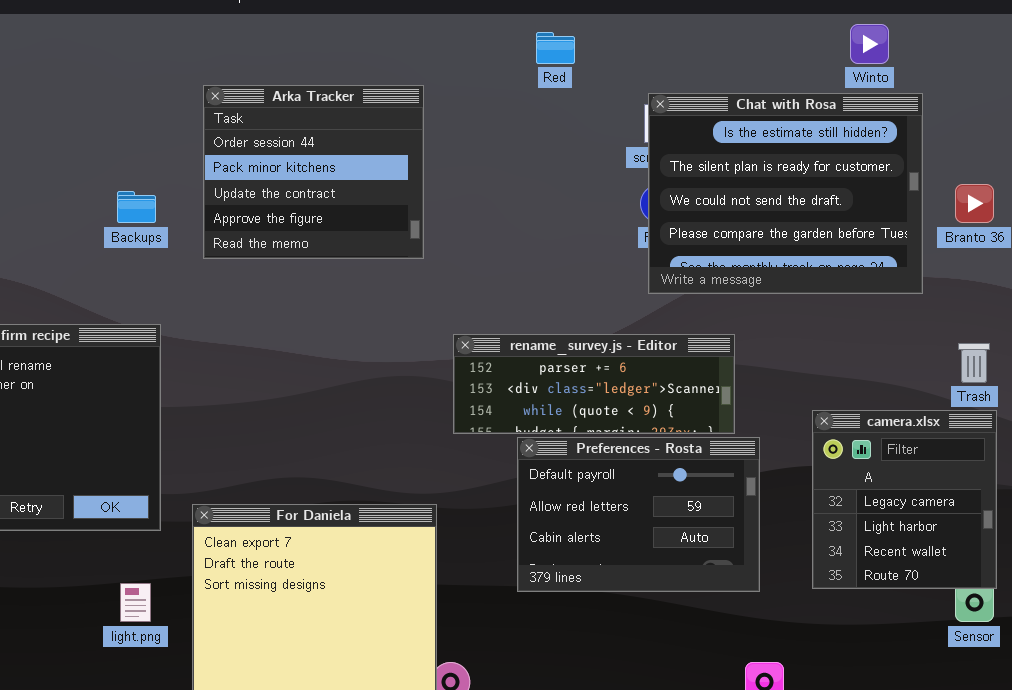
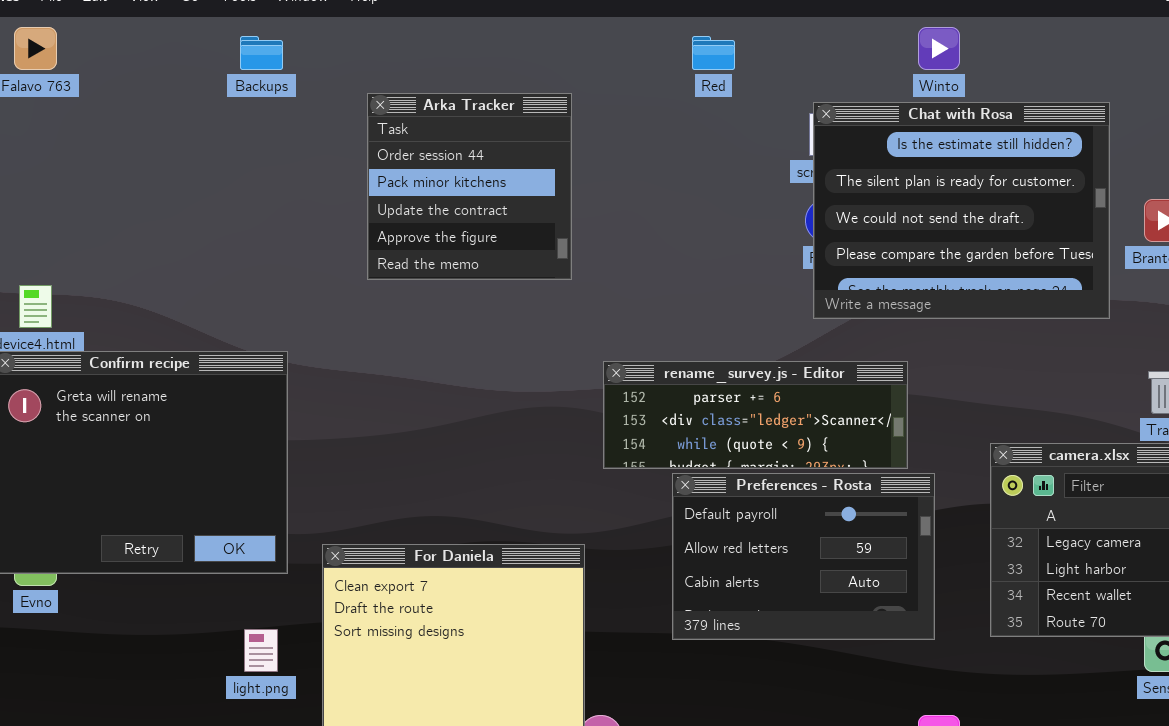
Winto: [850,24,889,64] -> [918,27,960,70], moved
Arka Tracker: [203,85,424,259] -> [367,93,572,280], resized
Backups: [117,191,156,223] -> [240,36,283,70], moved

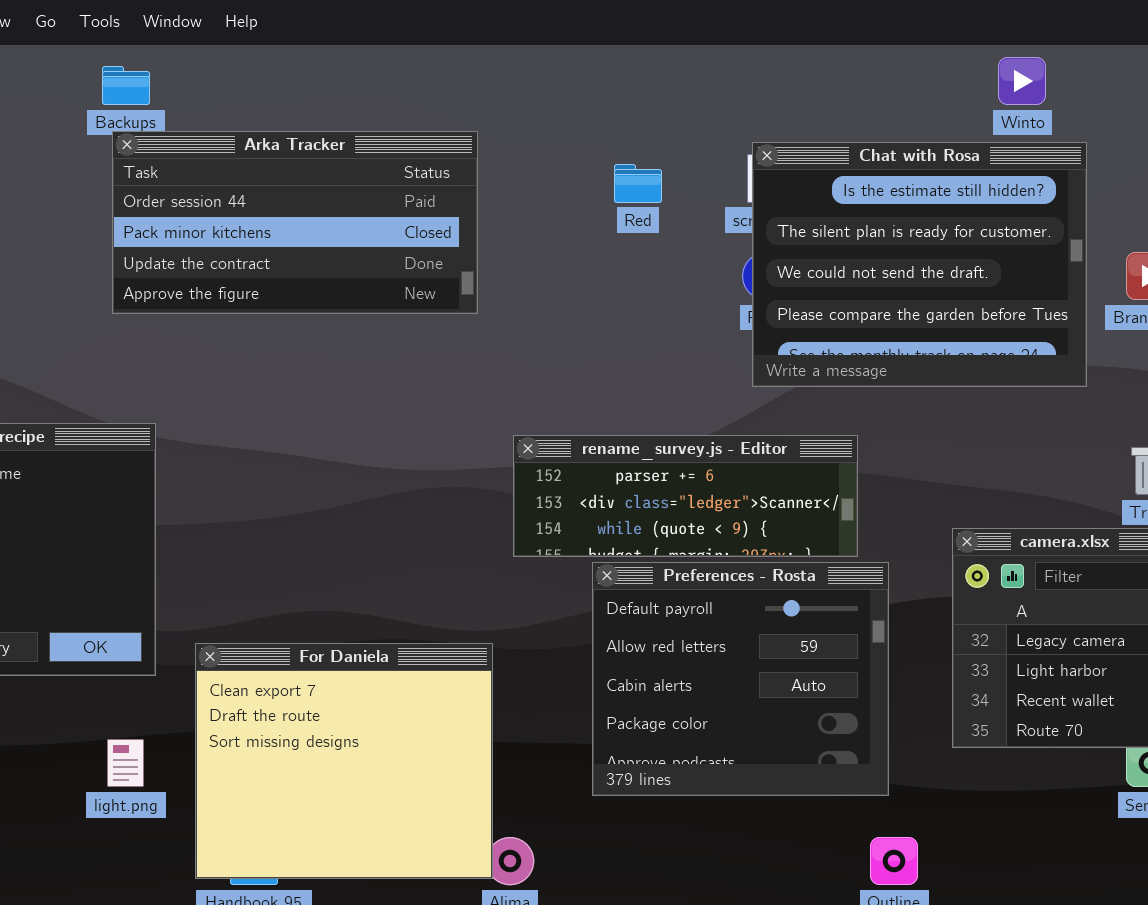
Winto: [918,27,960,70] -> [998,57,1046,105], moved
Red: [692,36,735,70] -> [614,164,662,203], moved
Arka Tracker: [367,93,572,280] -> [112,131,478,314], resized
Preferences - Rosta: [672,473,935,640] -> [592,562,889,796], resized

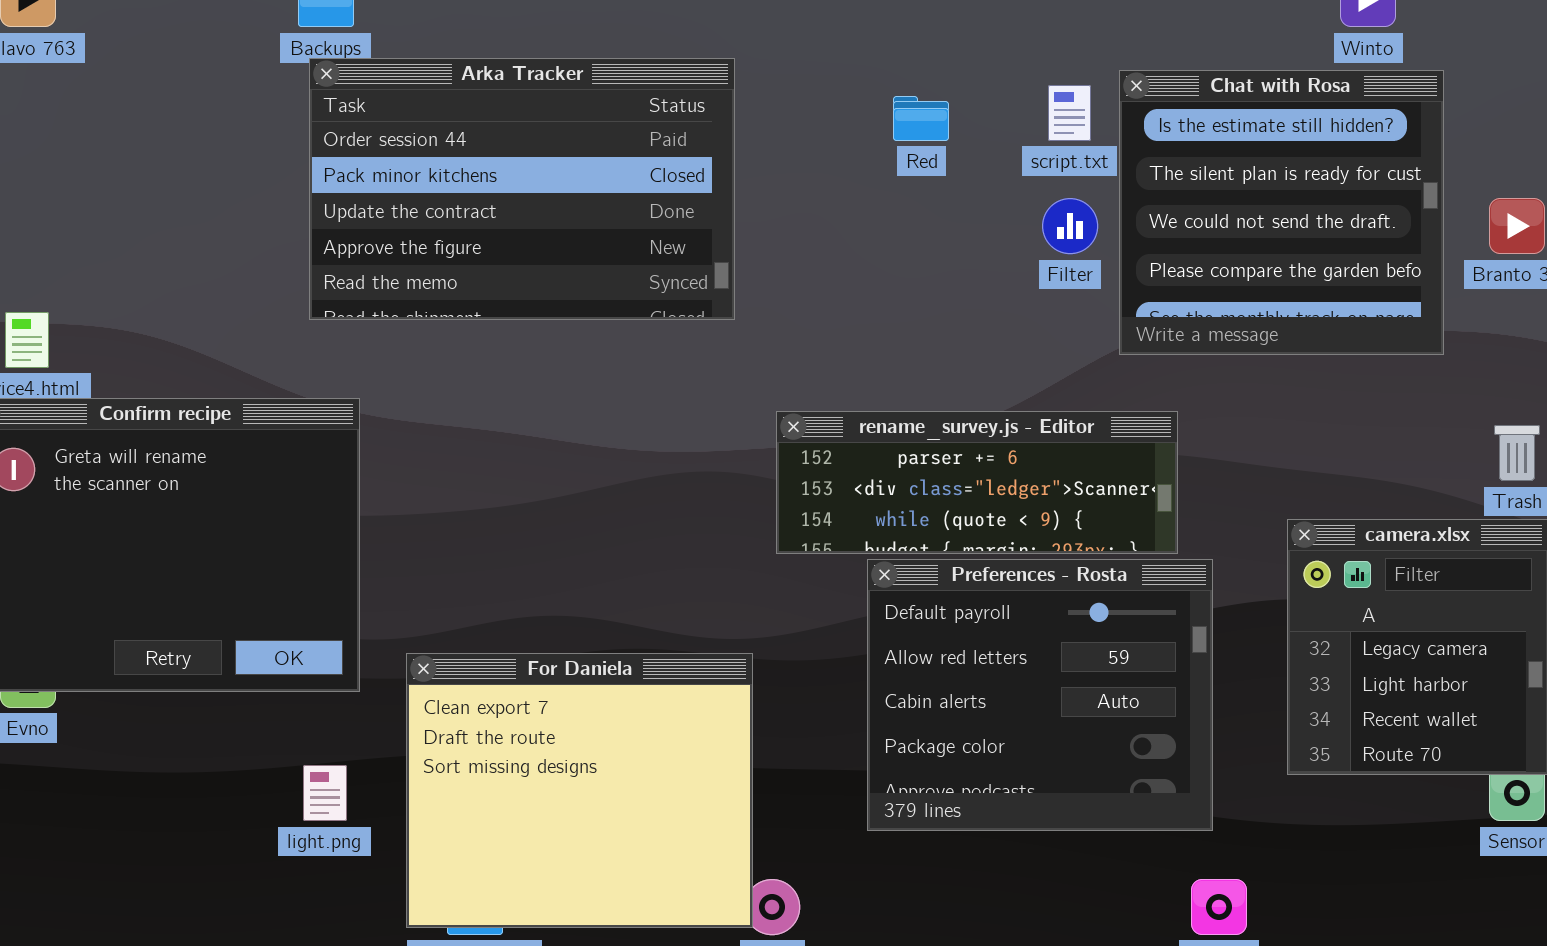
Arka Tracker: [112,131,478,314] -> [309,58,735,320], resized
Chat with Rosa: [752,142,1087,387] -> [1119,70,1444,355], resized

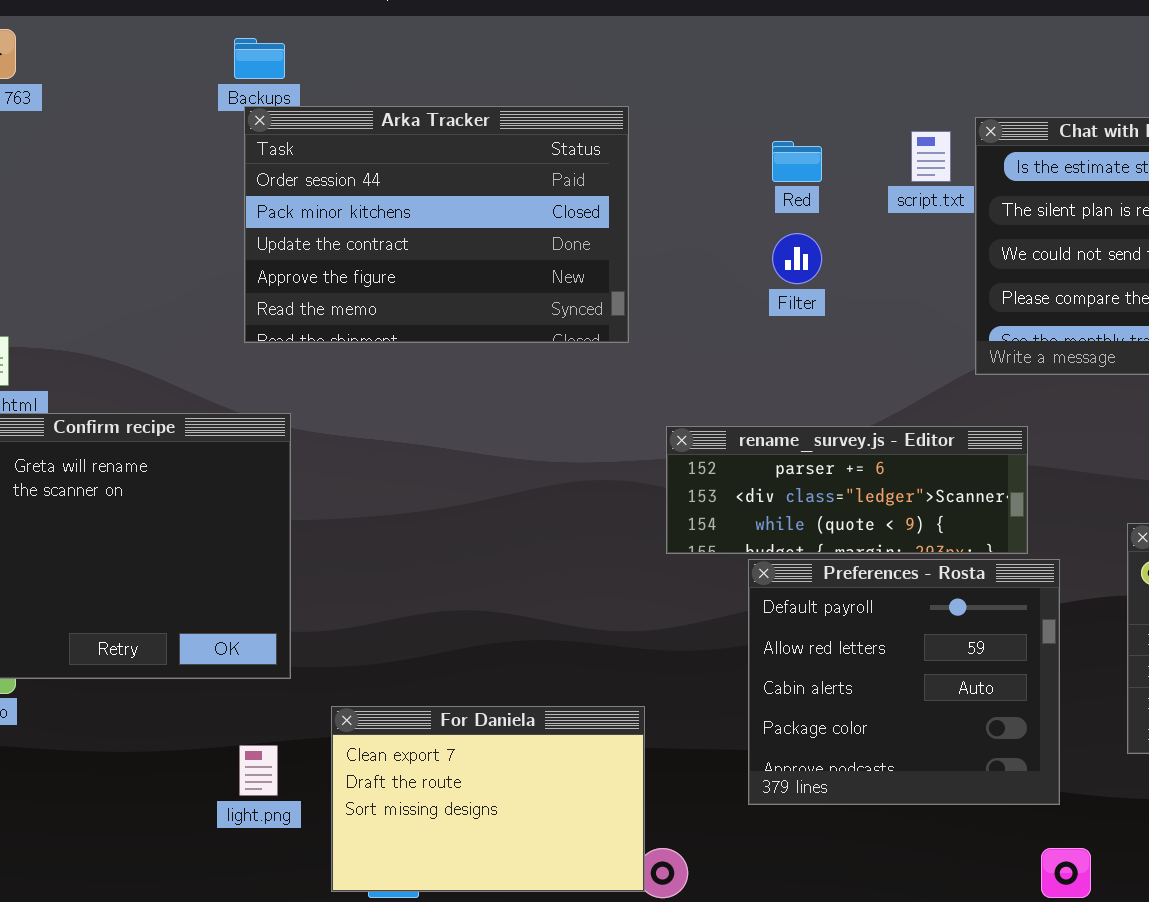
Filter: [1042,198,1098,254] -> [772,233,822,284], moved
For Daniela: [406,653,753,928] -> [331,706,645,892], resized

